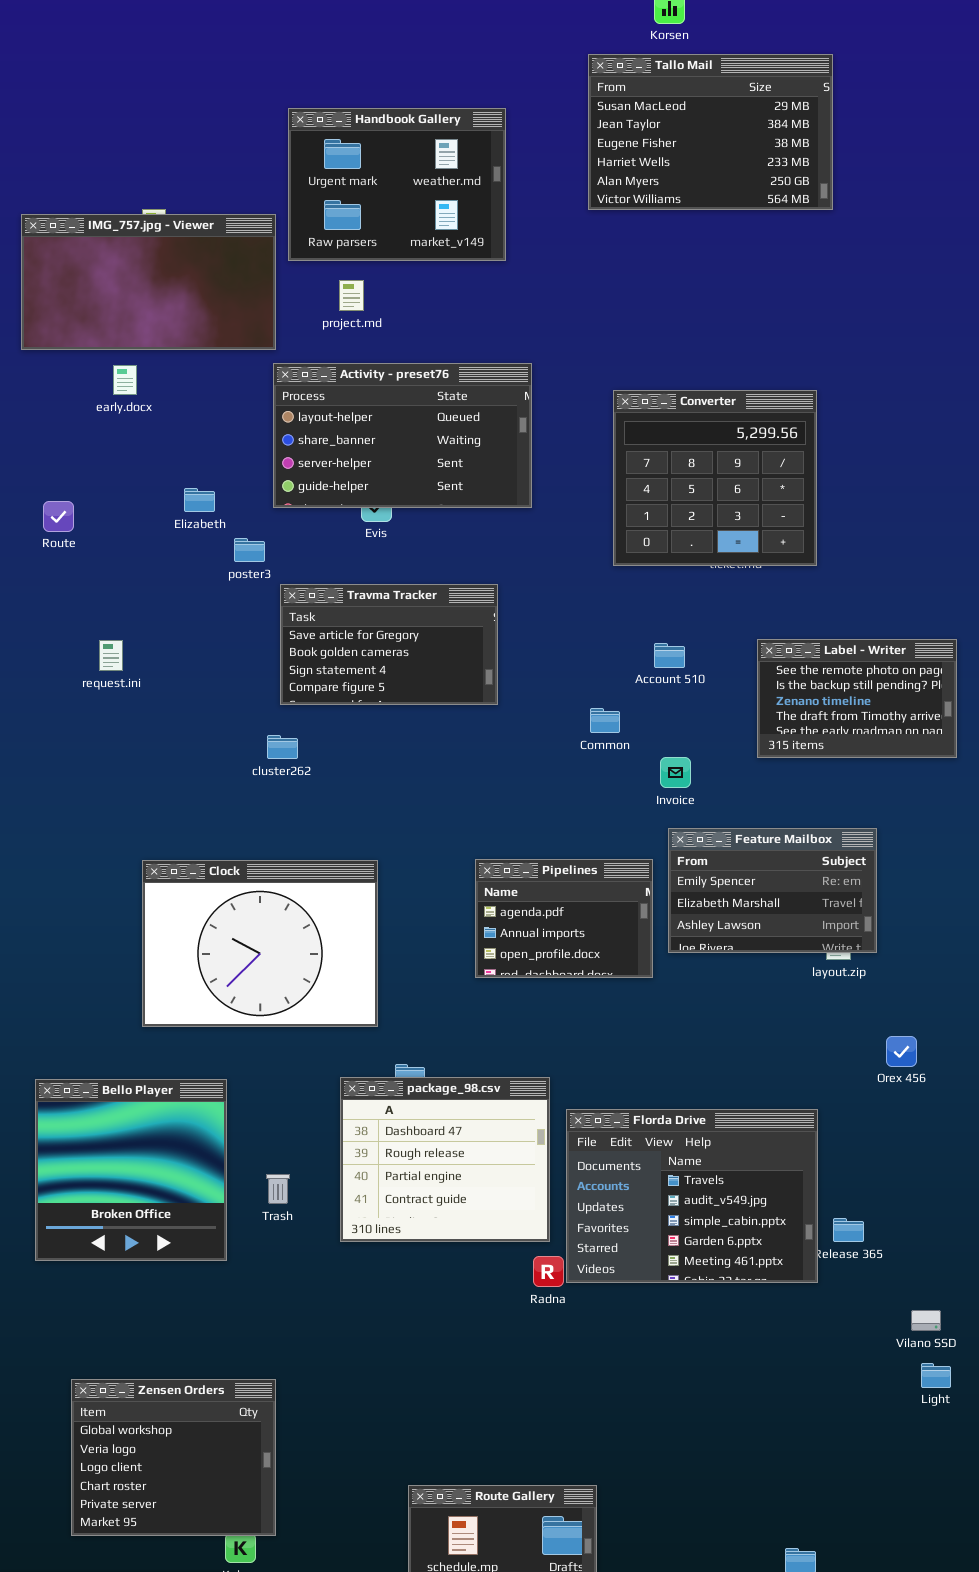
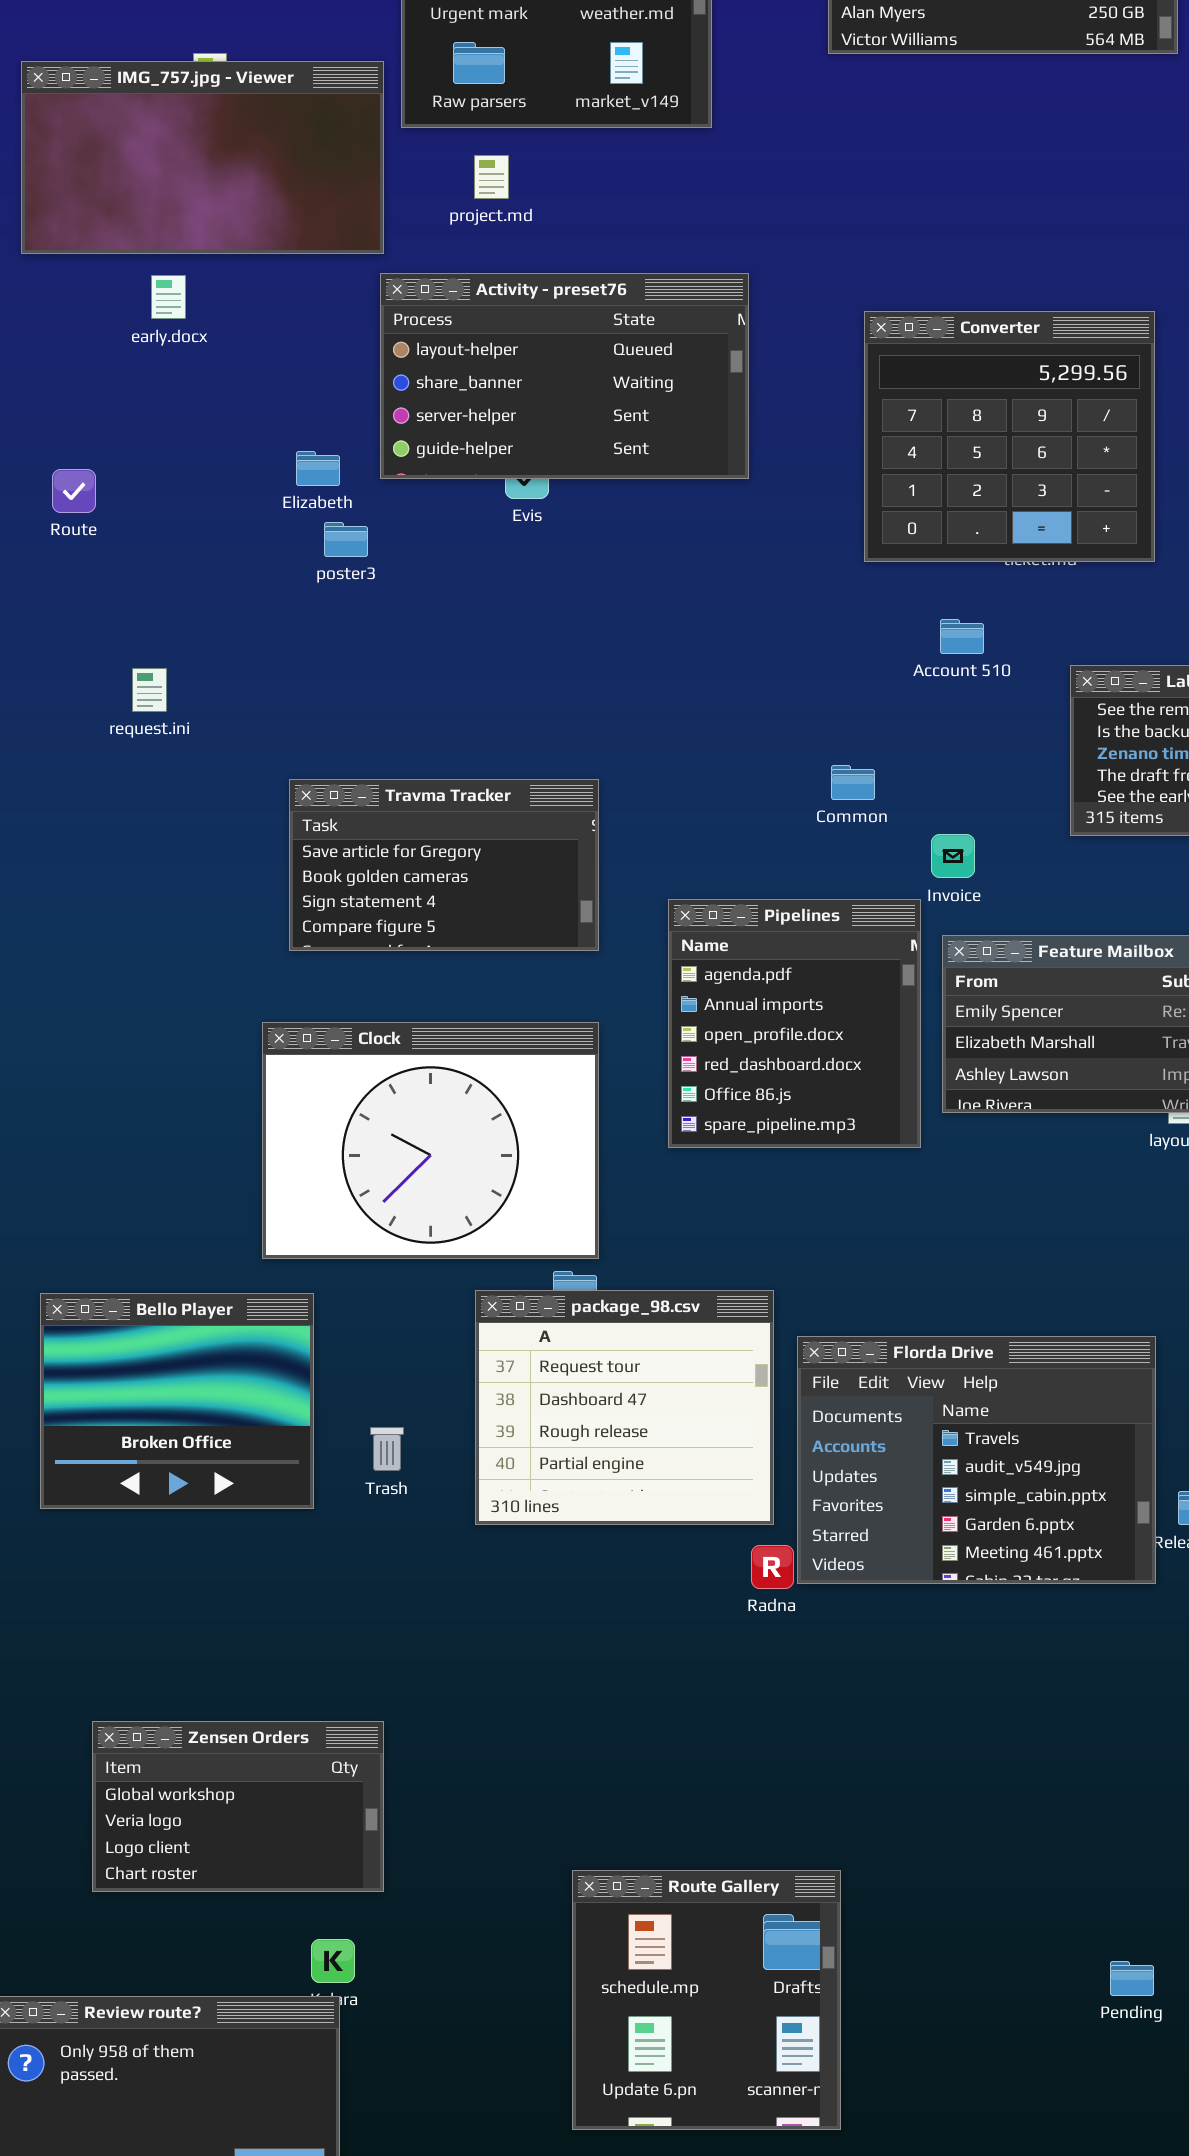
Elizabeth: [184,488,215,512] -> [296,451,340,486], moved
Travma Tracker: [280,584,498,705] -> [289,779,599,951], moved
Account 510: [654,643,685,668] -> [940,619,984,654], moved
Pipelines: [475,859,653,978] -> [668,899,921,1148], resized
Clock: [142,860,378,1027] -> [262,1022,599,1259], moved
package_98.csv: [340,1077,550,1242] -> [475,1290,774,1525], scrolled up 1 row
Bello Player: [35,1079,227,1261] -> [40,1293,314,1509], resized
Zensen Orders: [71,1379,276,1536] -> [92,1721,384,1892], resized

